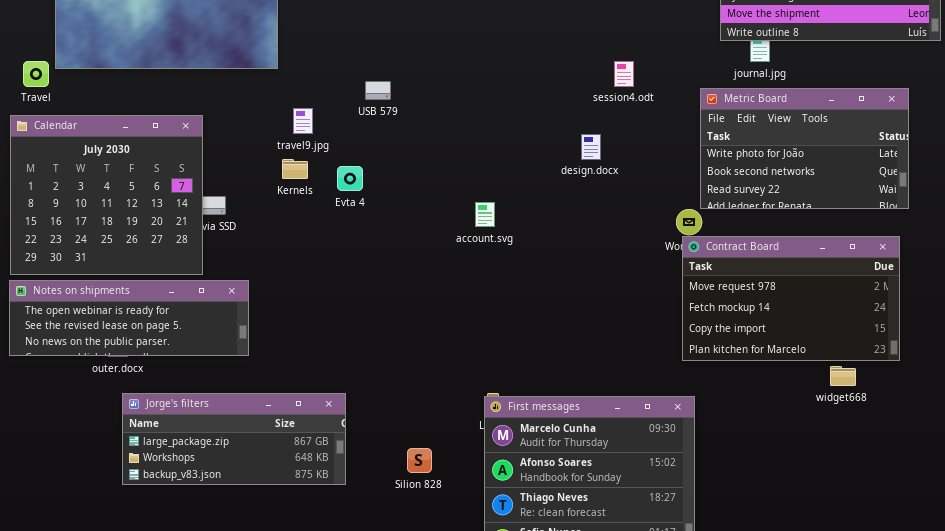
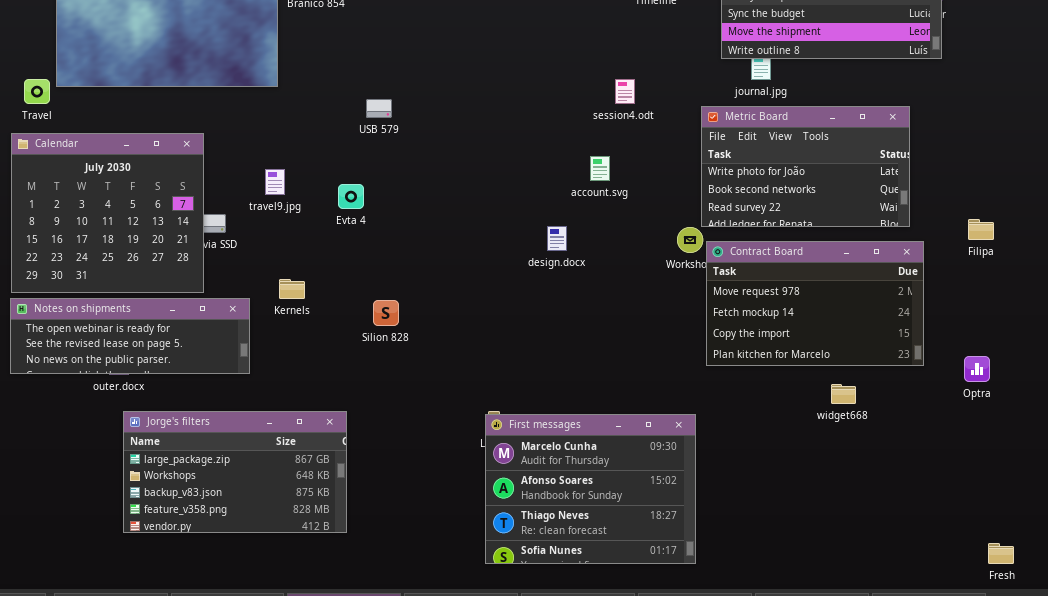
travel9.jpg: [293,108,313,134] -> [265,169,285,195], moved
design.docx: [581,134,601,160] -> [547,226,567,251], moved
Kernels: [282,159,308,179] -> [279,279,305,299], moved
account.svg: [475,202,495,227] -> [590,156,610,181], moved
Contract Board: [682,236,900,361] -> [706,241,924,366], moved
Jorge's filters: [122,393,346,485] -> [123,411,347,533], resized
Silion 828: [407,448,432,473] -> [373,300,399,326], moved

